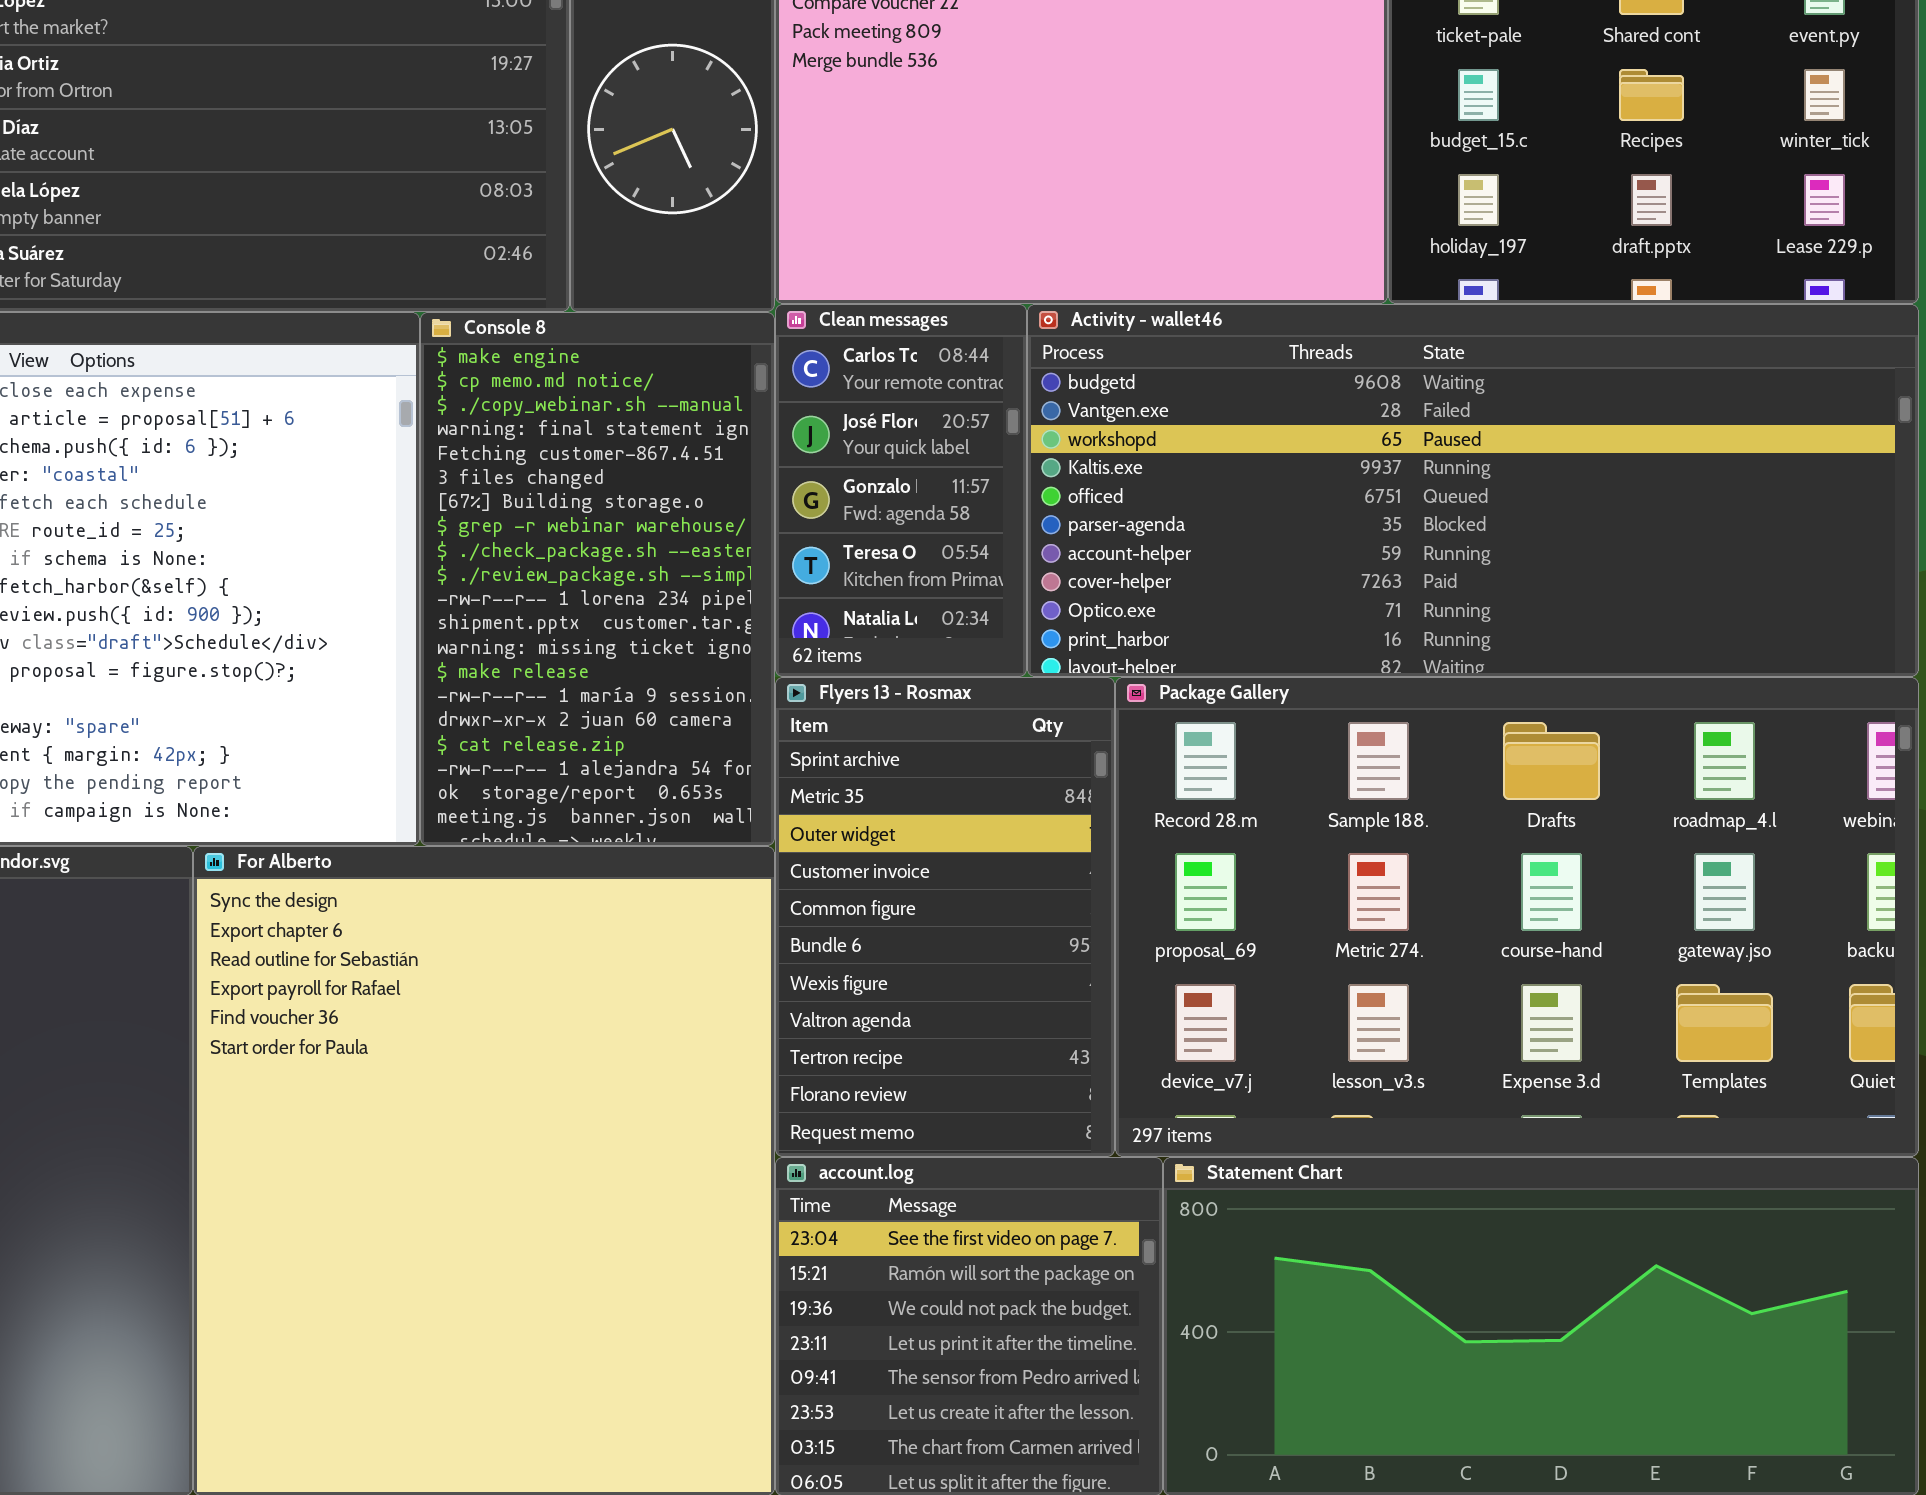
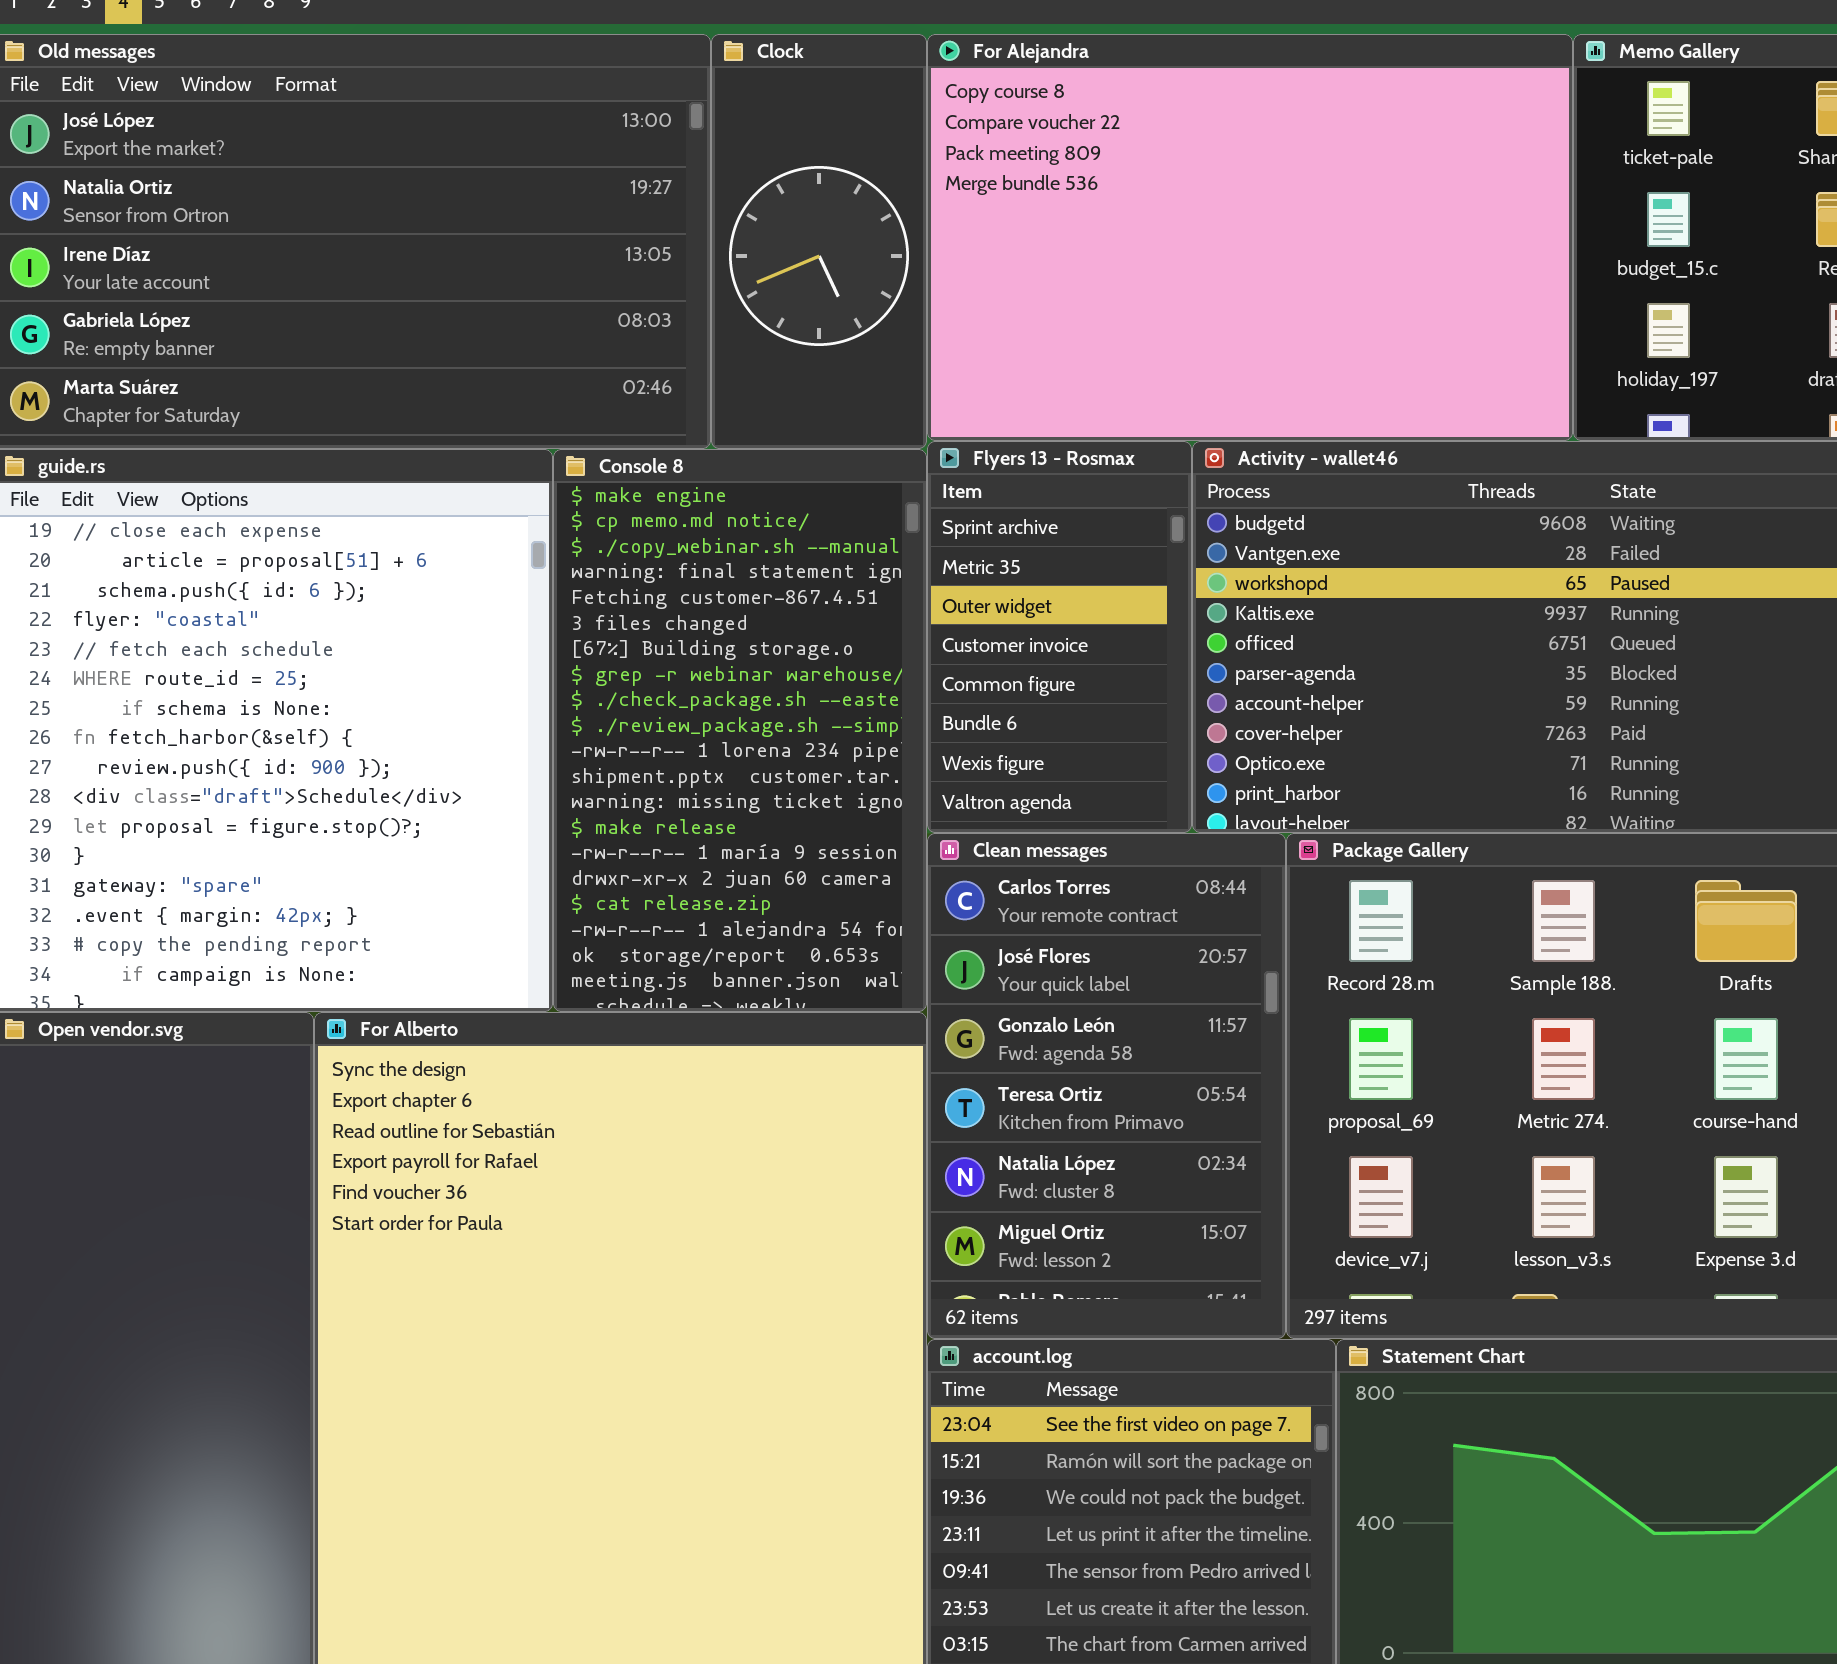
Clean messages: [775,304,1027,677] -> [927,833,1286,1339], moved, resized
Flyers 13 - Rosmax: [775,677,1115,1157] -> [927,441,1192,833], moved, resized

